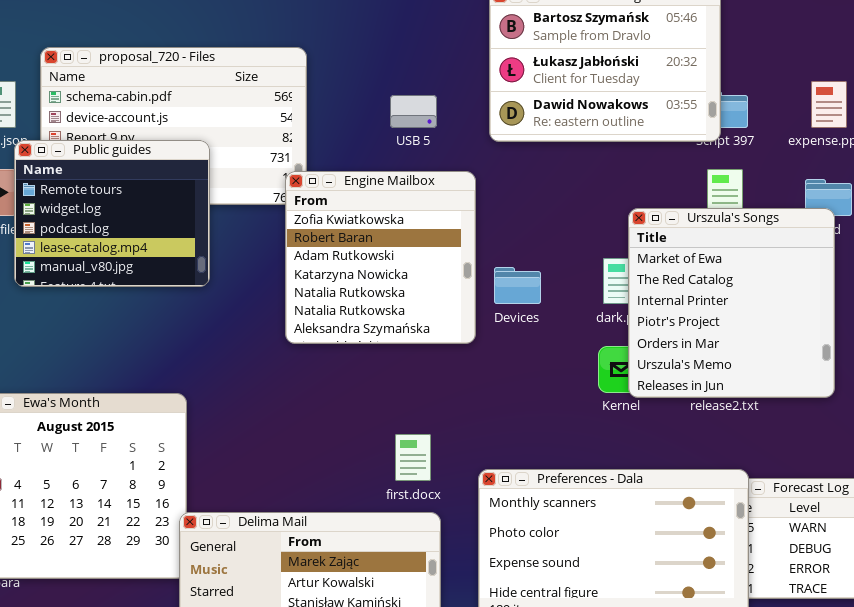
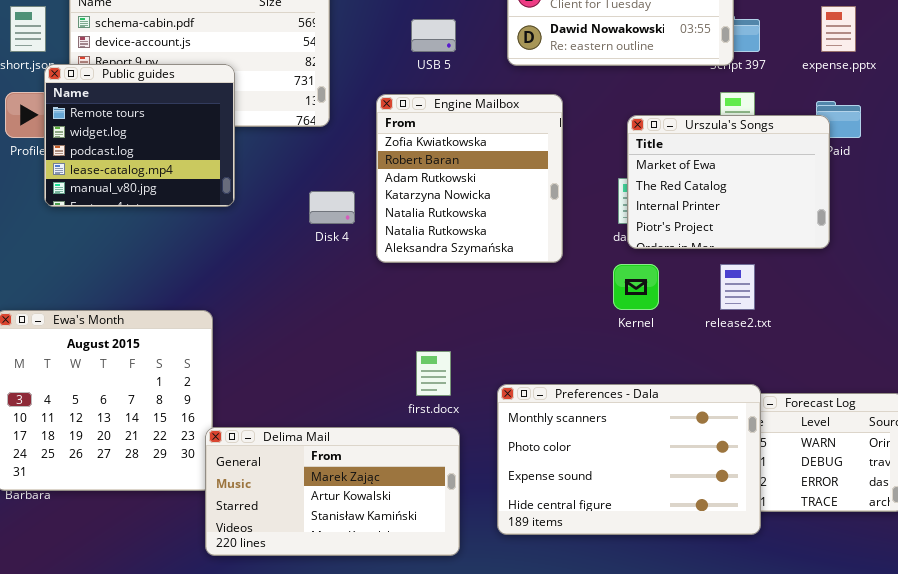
Engine Mailbox: [285,171,476,344] -> [376,94,563,263], moved
Urszula's Songs: [628,208,835,398] -> [627,115,830,249], moved, resized

